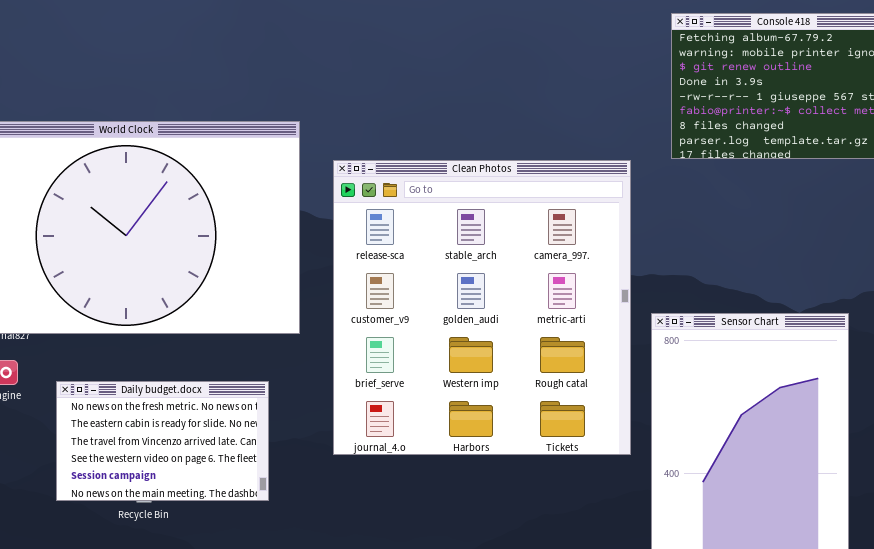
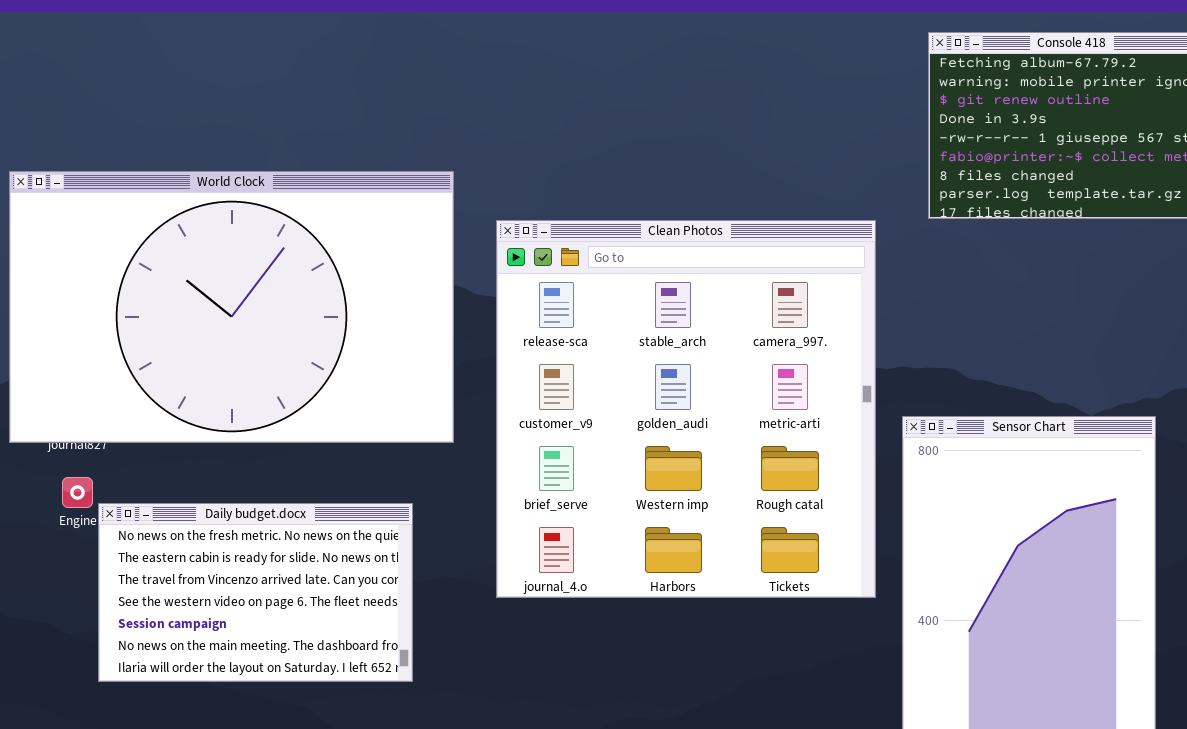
Daily budget.docx: [56,381,269,501] -> [98,503,413,682], resized

